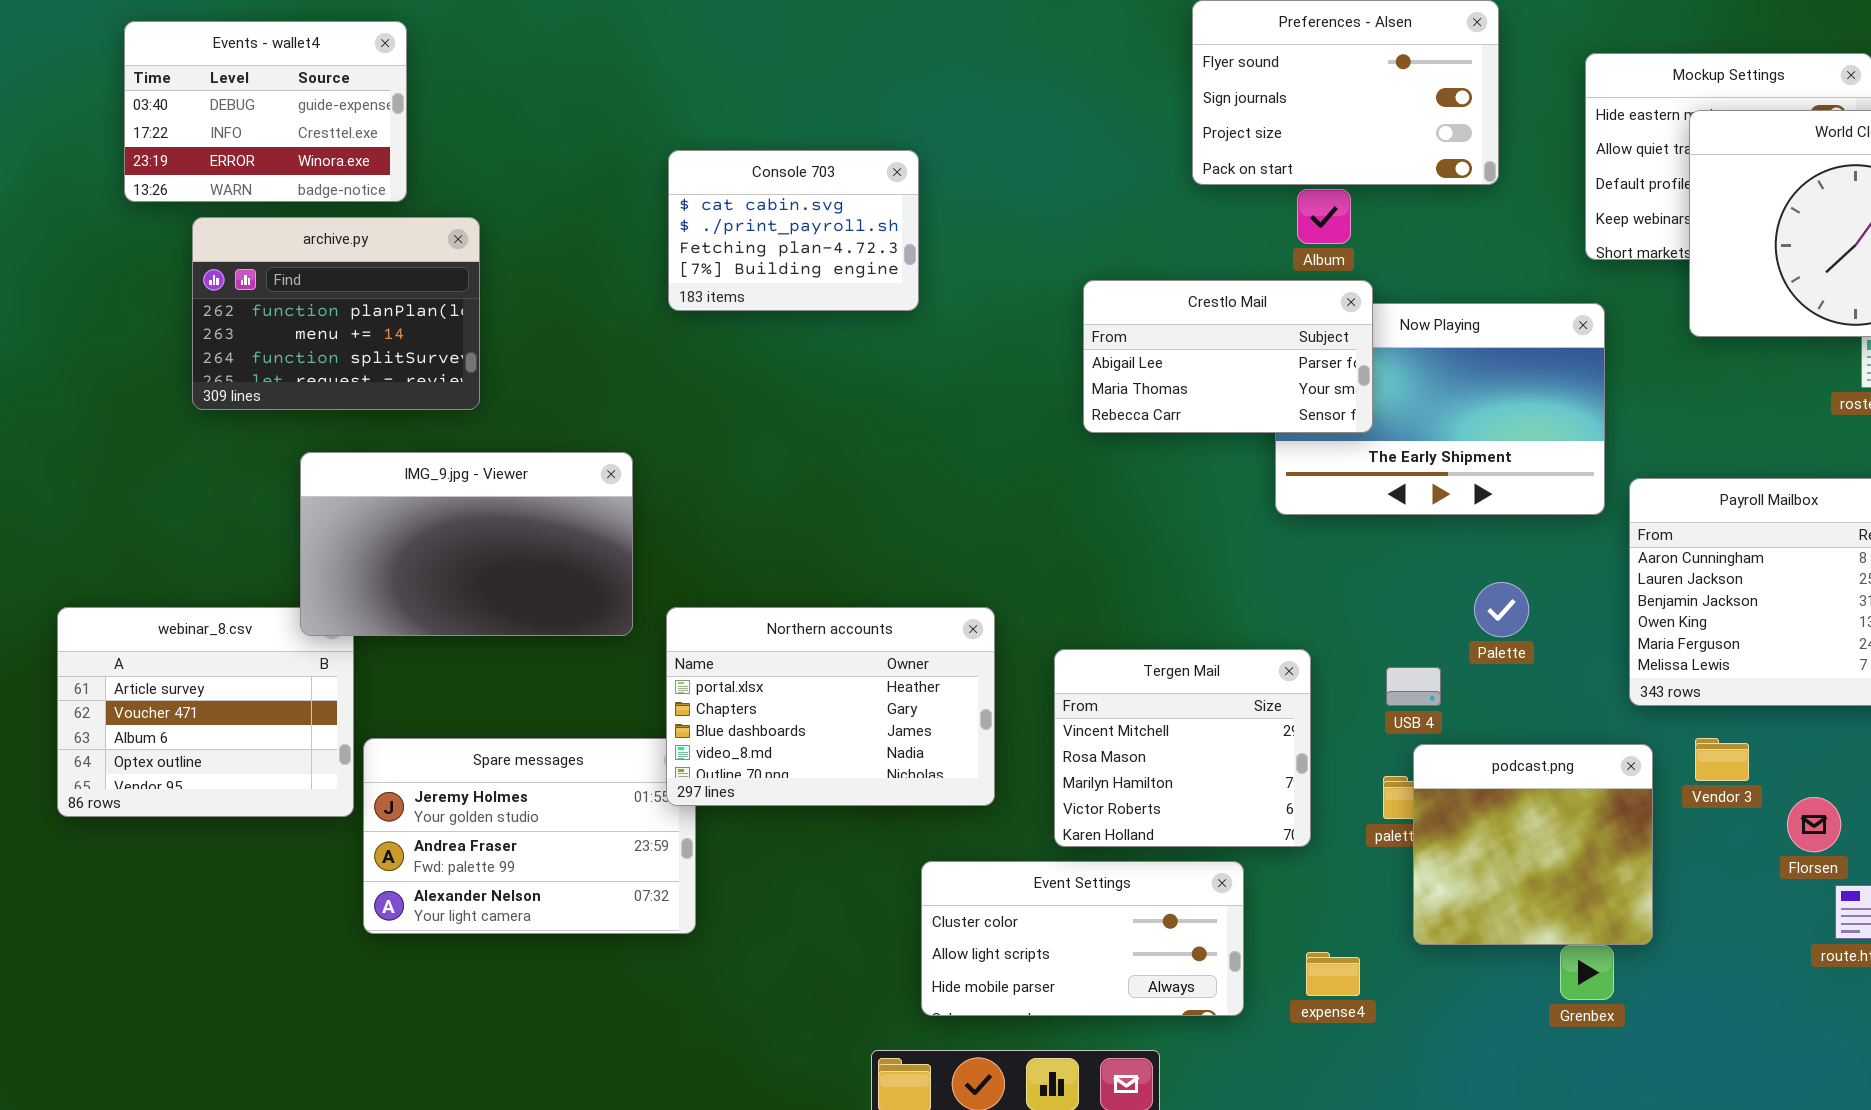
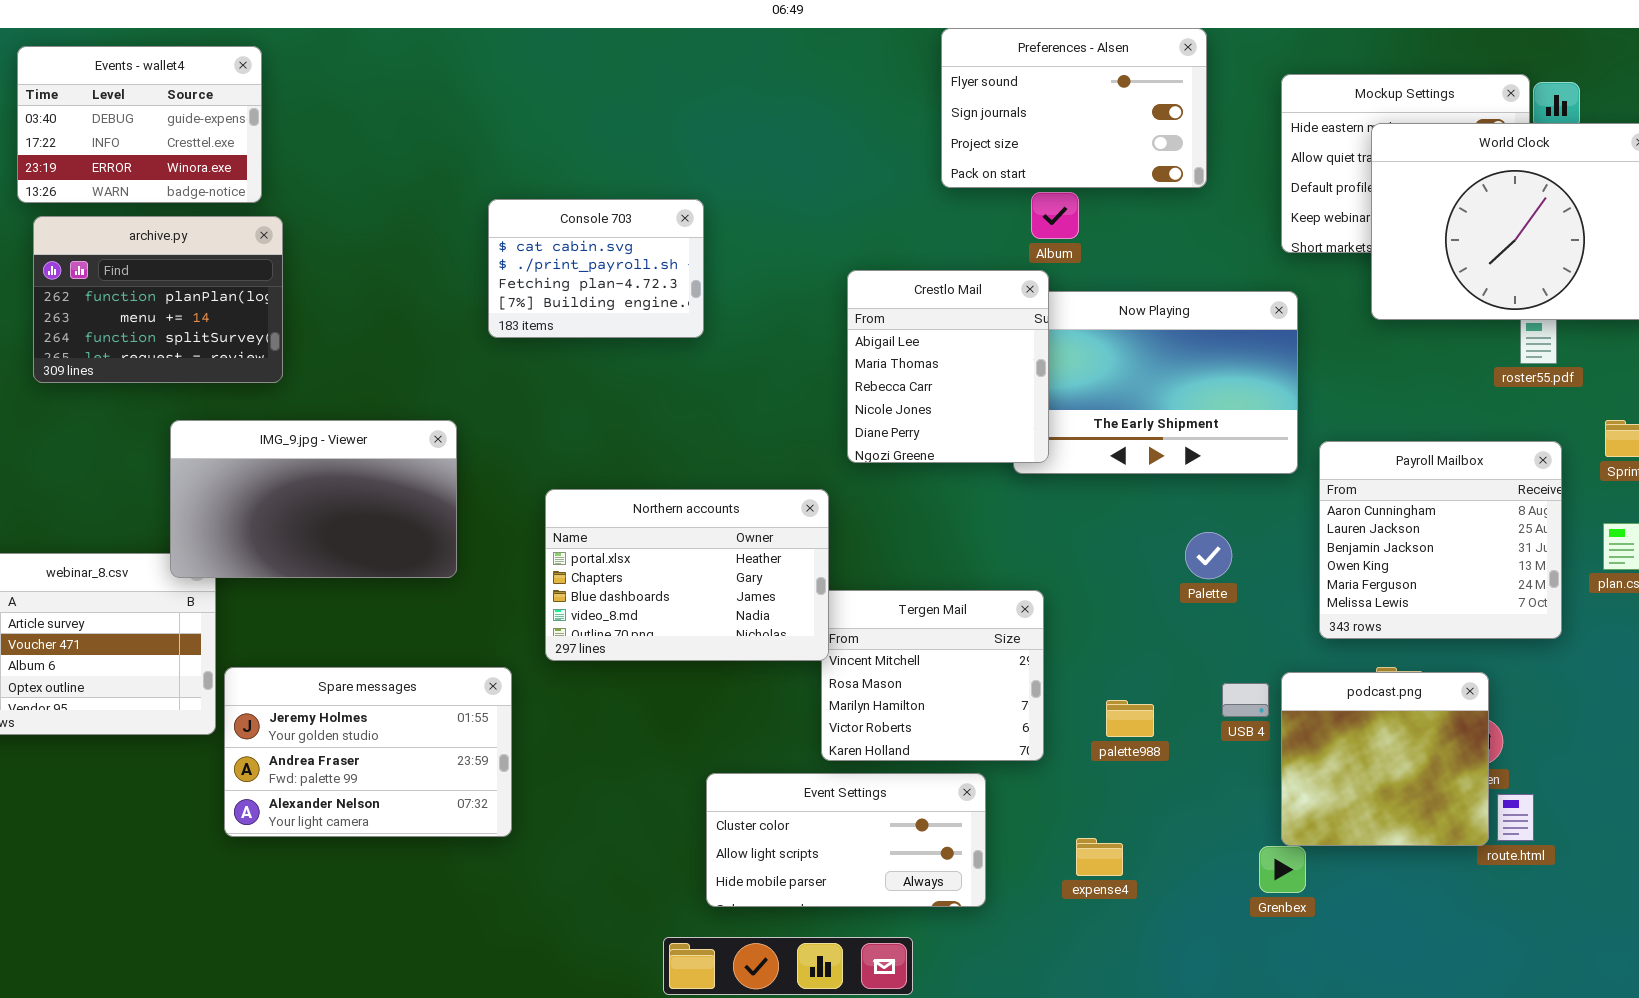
Console 703: [668,150,919,311] -> [488,199,704,338], moved
archive.py: [192,217,480,410] -> [33,216,283,383], moved
Crestlo Mail: [1083,280,1373,433] -> [847,270,1049,463], resized
Northern accounts: [666,607,995,806] -> [545,489,829,661], moved
USB 4: [1386,667,1441,706] -> [1222,683,1269,717], moved
podcast.png: [1413,744,1653,945] -> [1281,672,1489,846], moved
expense4: [1306,952,1360,996] -> [1076,838,1123,876], moved

